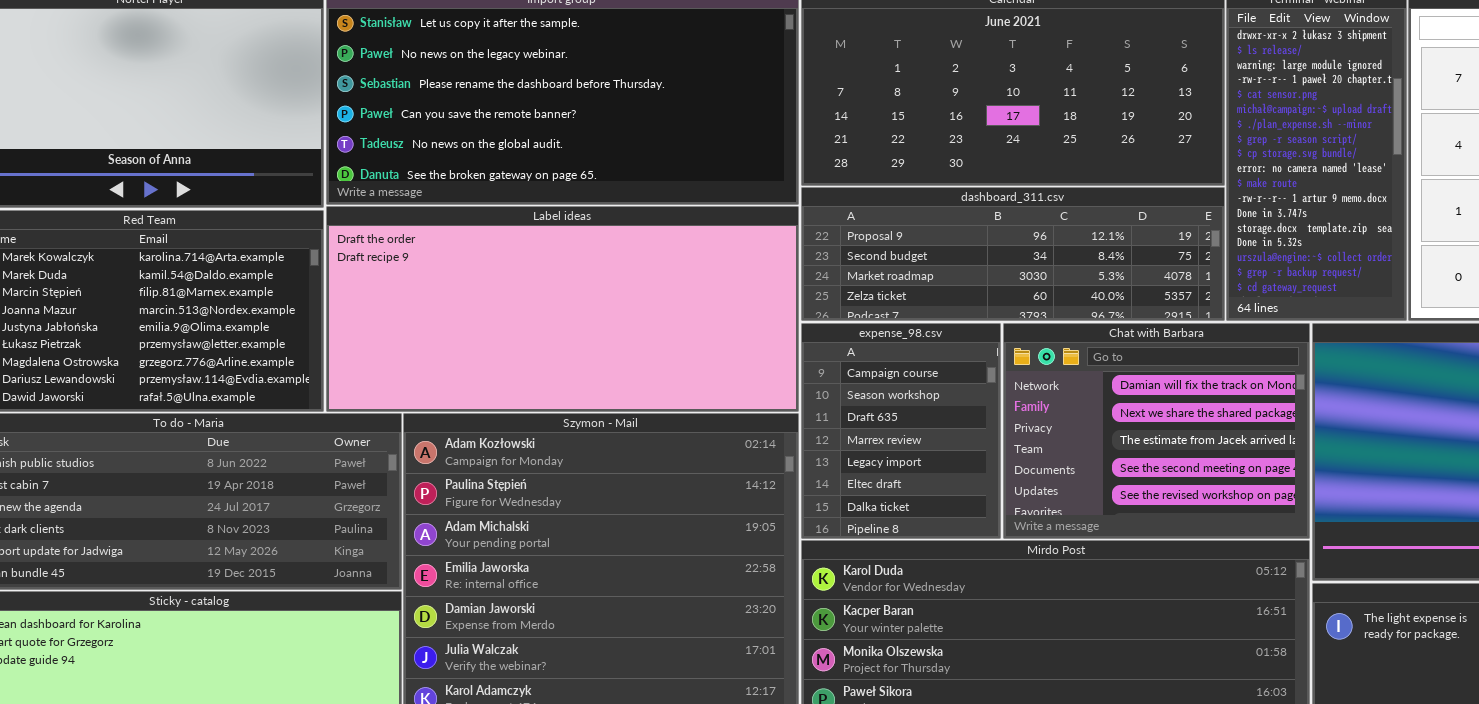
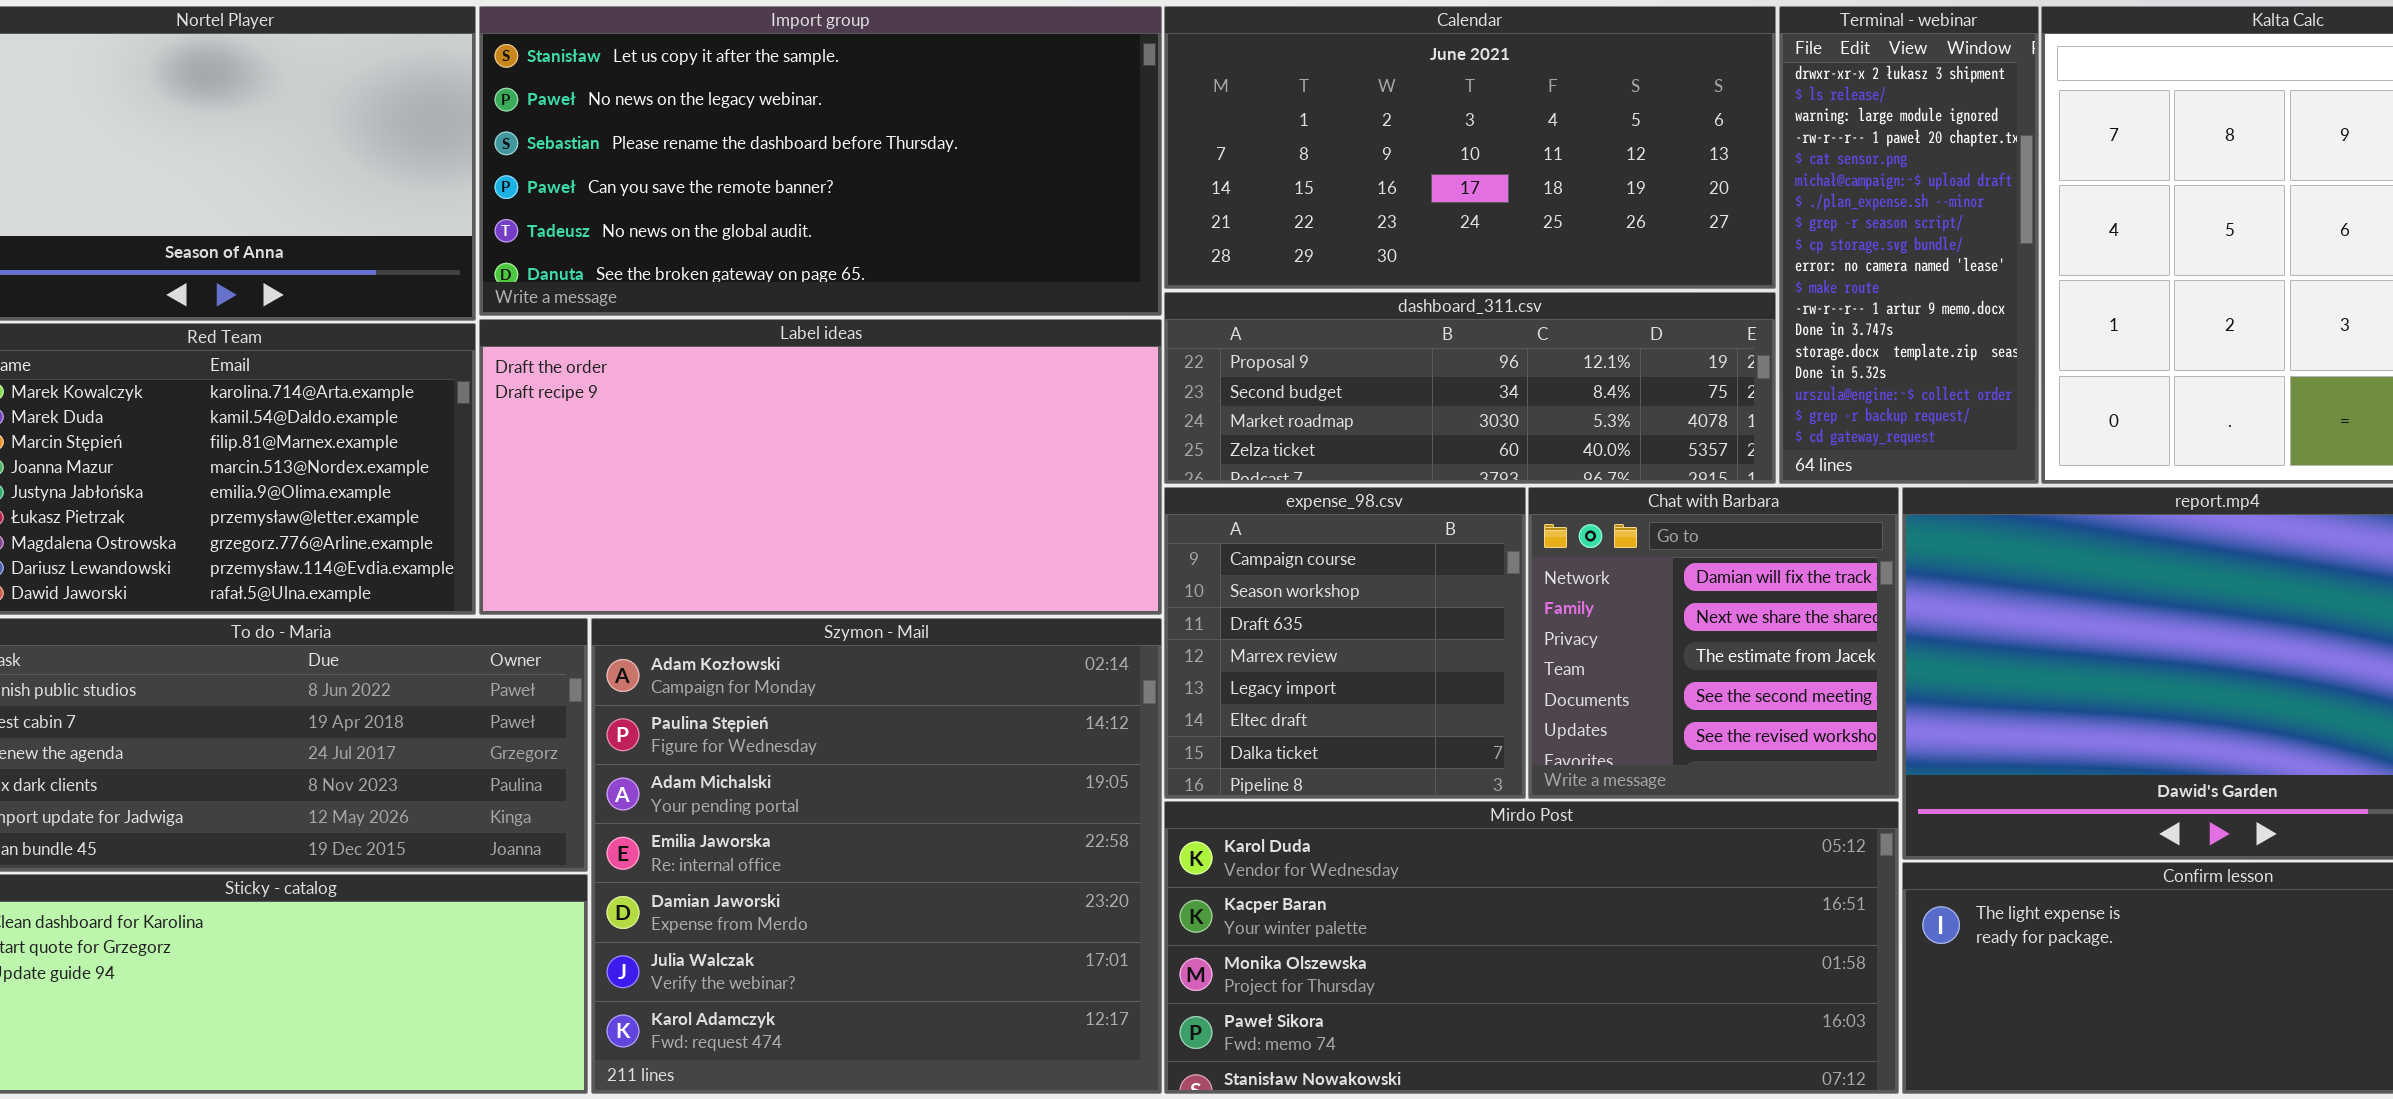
expense_98.csv: [801,323,1001,539] -> [1164,487,1526,799], resized
Chat with Barbara: [1003,323,1310,539] -> [1528,487,1899,799], resized

